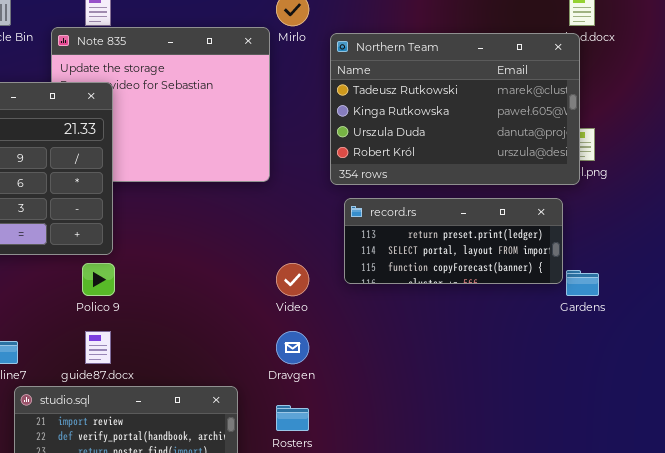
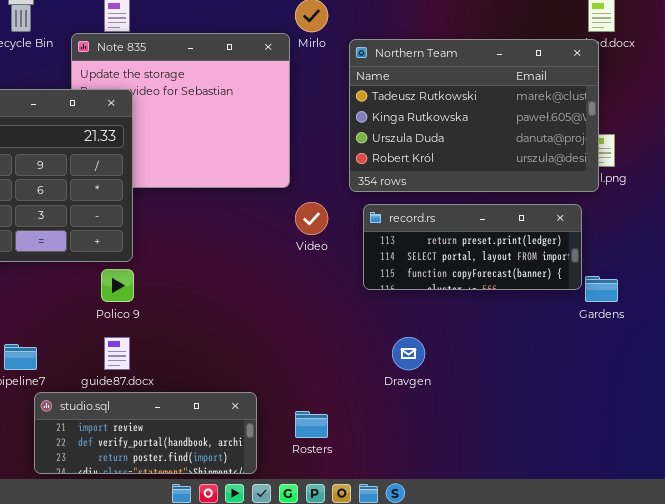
Video: [276,263,309,296] -> [295,202,328,235], moved
Dravgen: [276,331,309,364] -> [392,337,425,370], moved

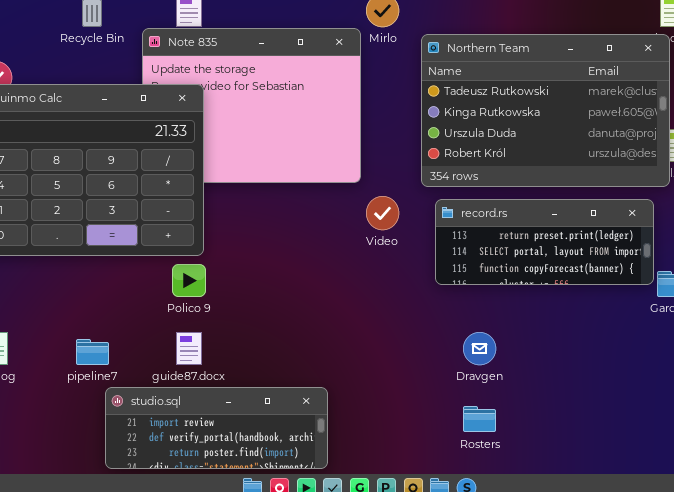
Rosters: [295,411,328,438] -> [463,406,496,432], moved

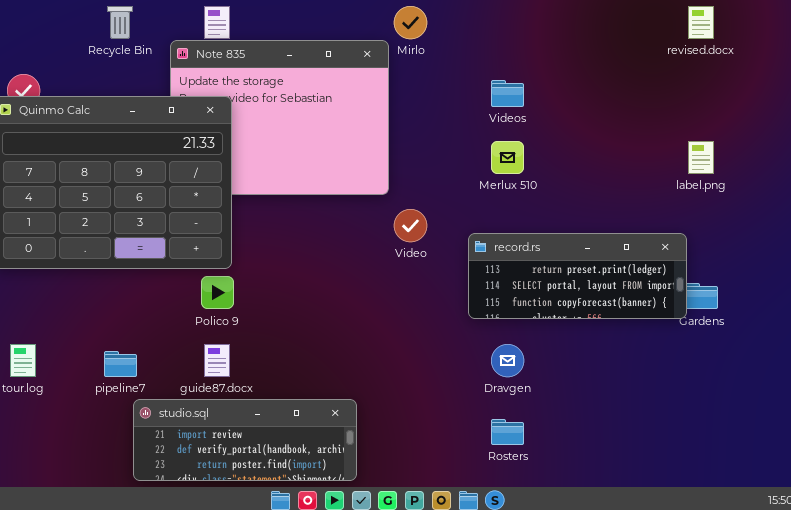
Northern Team: [421,34,670,187] -> none, closed
record.rs: [435,199,654,285] -> [468,233,687,319], moved

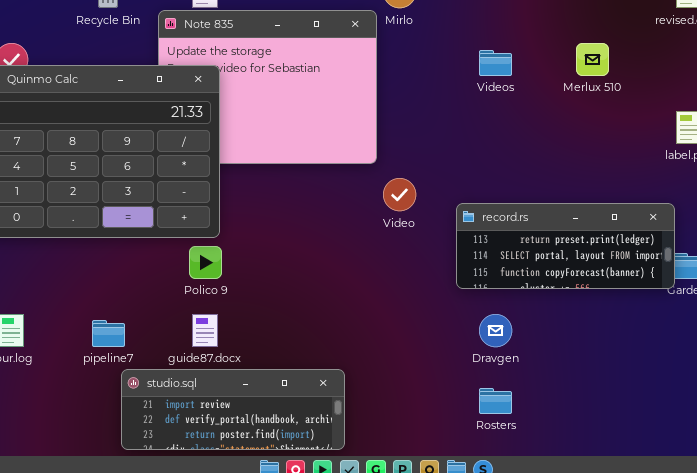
Merlux 510: [491,141,524,174] -> [576,43,609,76], moved

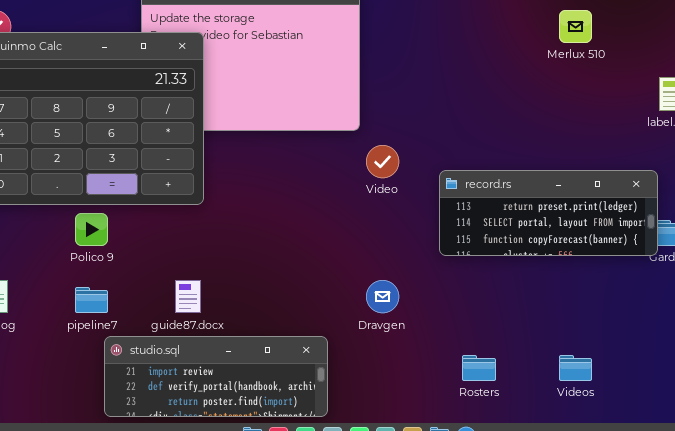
Videos: [479,50,512,76] -> [559,355,592,381], moved
Polico 9: [189,246,222,279] -> [75,213,108,246], moved
Dravgen: [479,314,512,347] -> [366,280,399,313], moved

